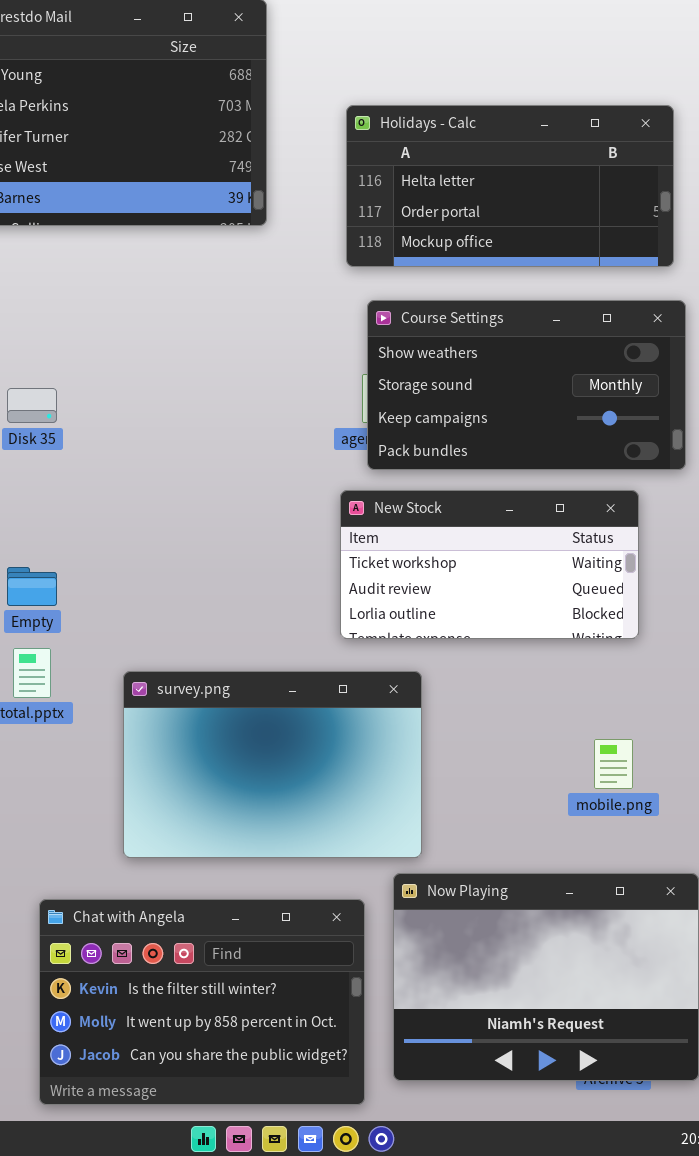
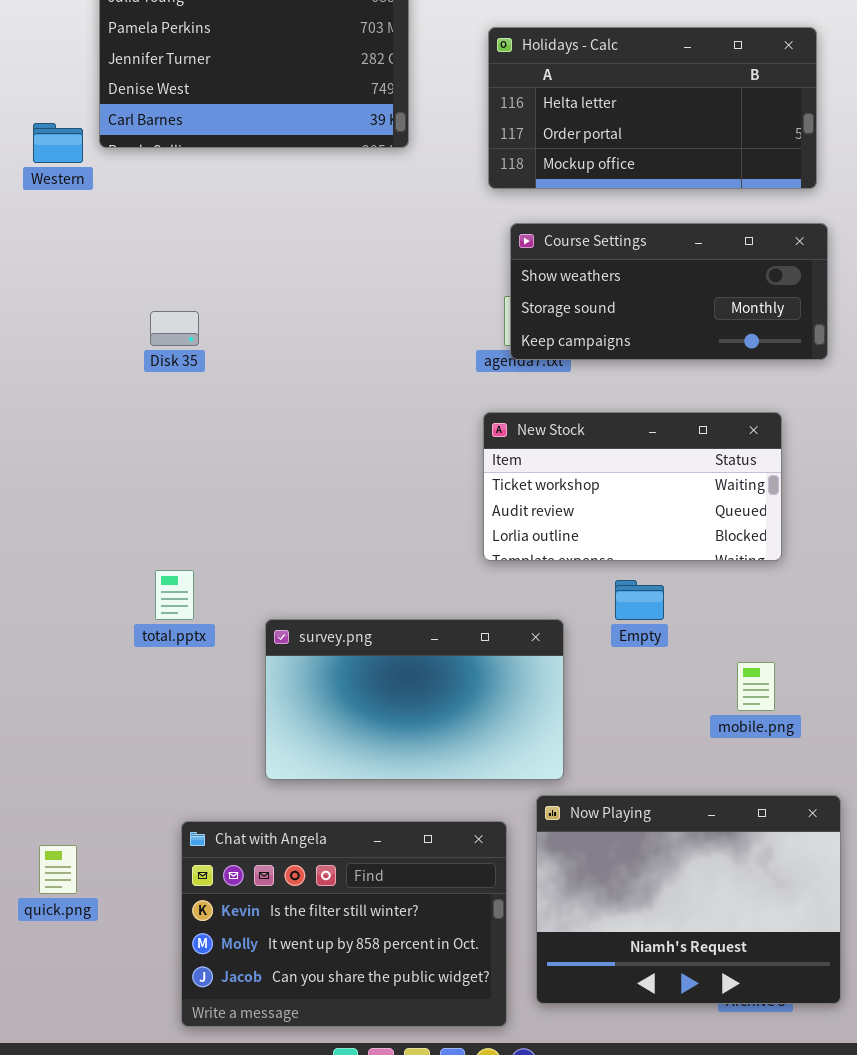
Course Settings: [367,300,686,470] -> [510,223,828,360], resized
Empty: [7,567,57,606] -> [615,580,664,620], moved
survey.png: [123,671,422,858] -> [265,619,564,780], resized

